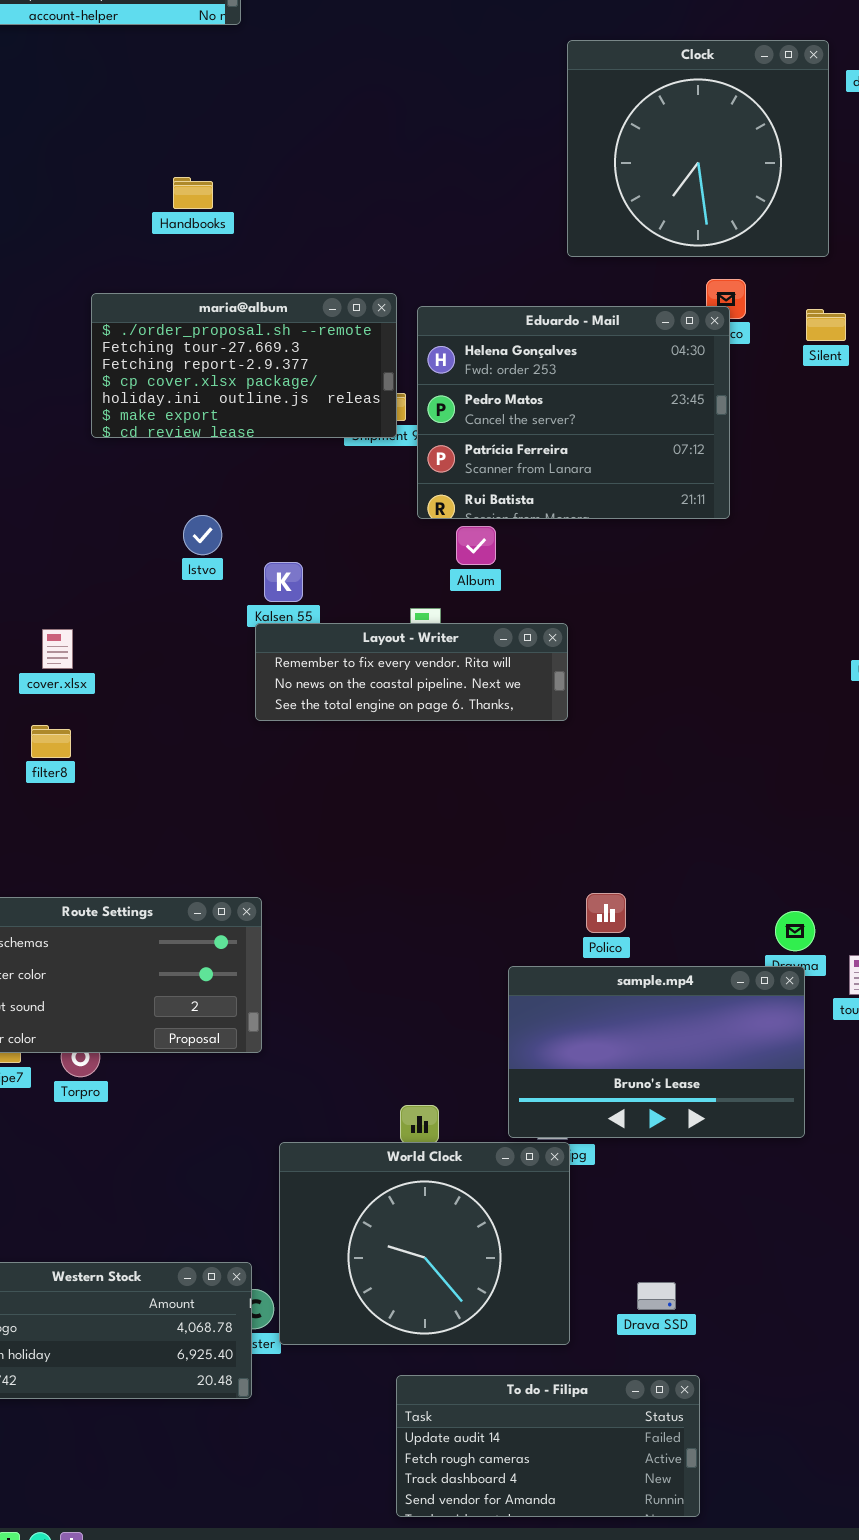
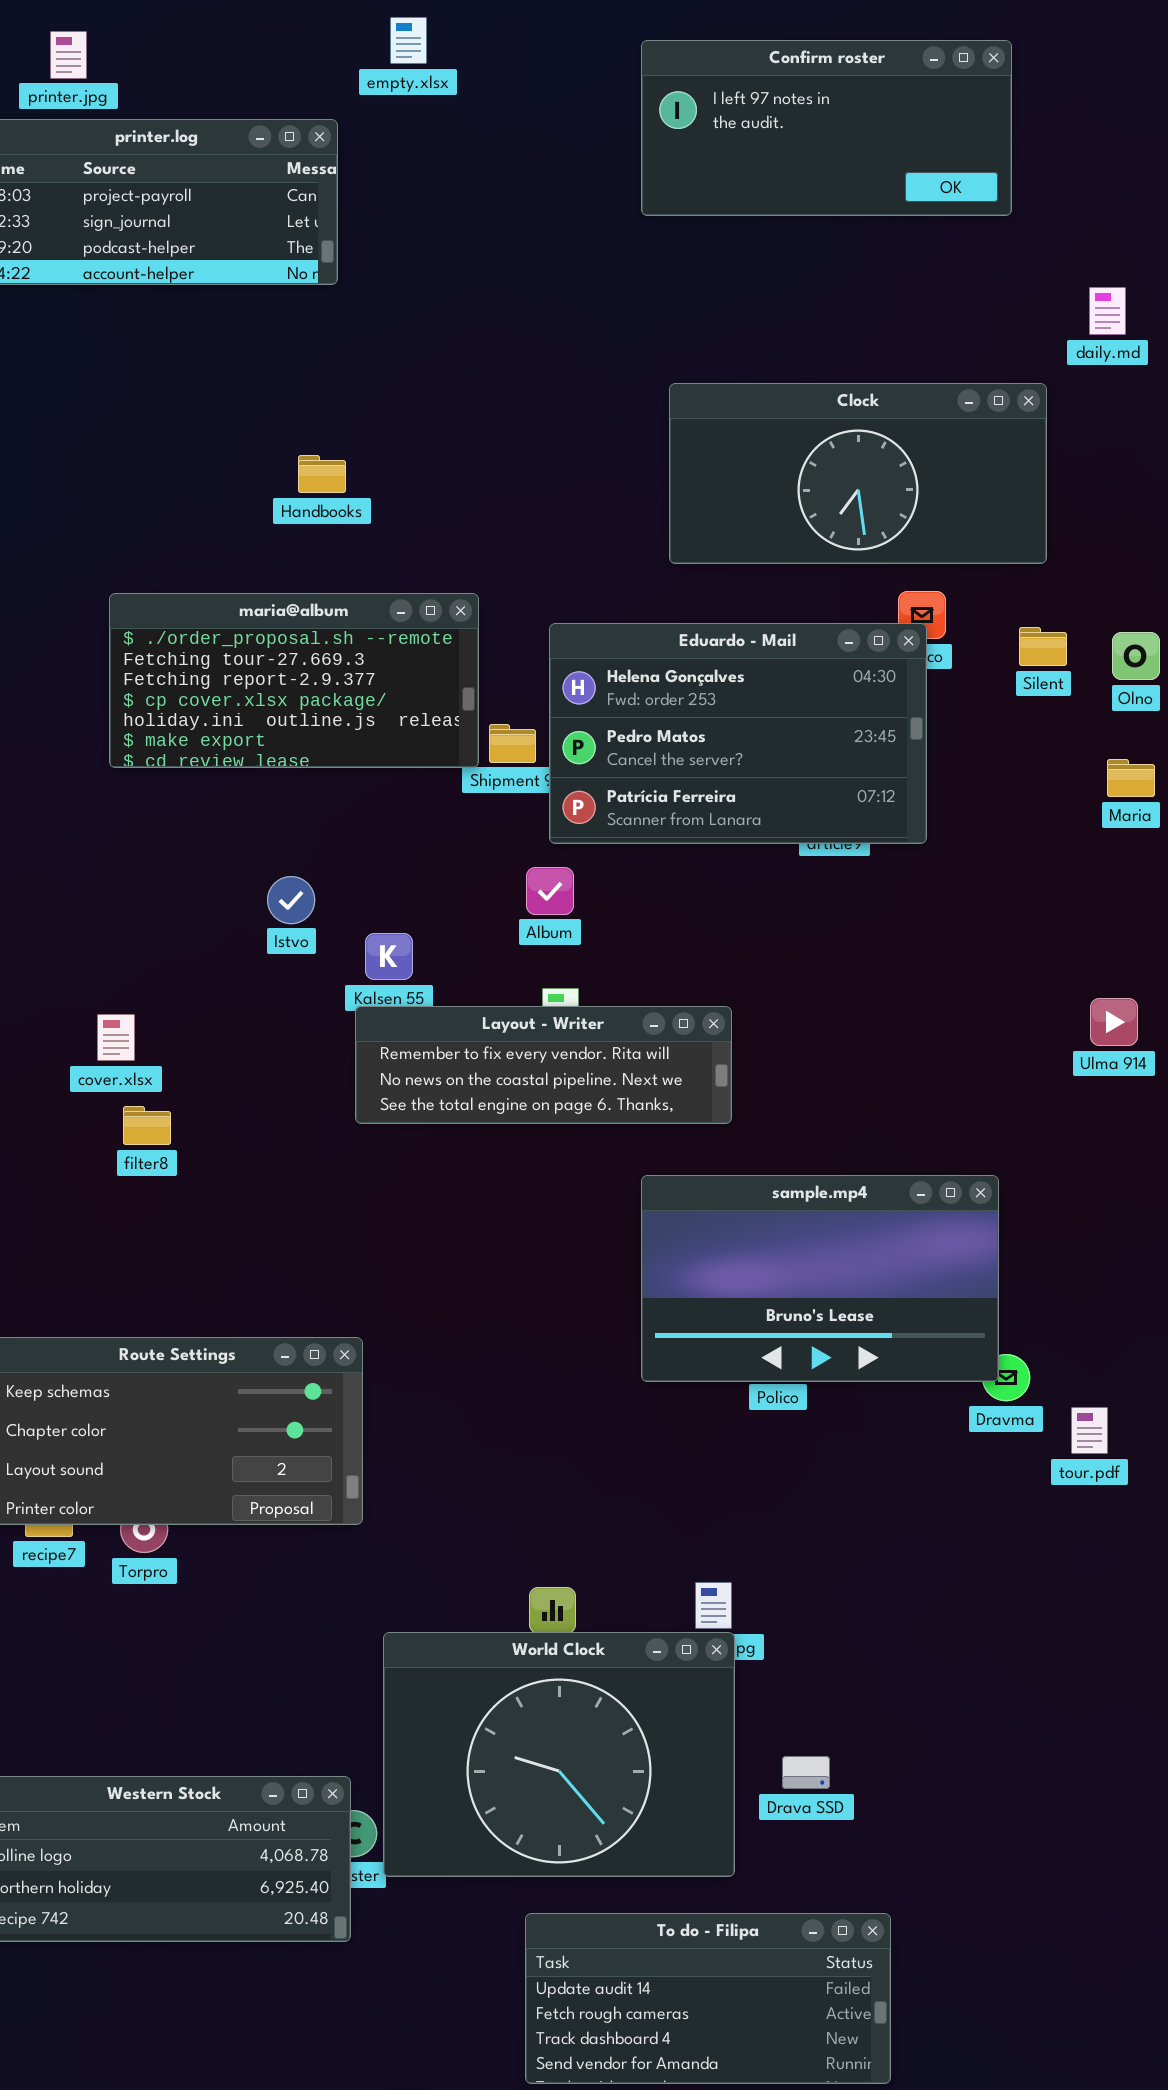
Clock: [567,40,829,257] -> [669,383,1047,564], resized
Handbooks: [173,177,213,209] -> [298,455,346,493], moved
maria@album: [91,293,397,438] -> [109,593,479,768], moved
Eduardo - Mail: [417,306,730,519] -> [549,623,927,844], resized
Album: [456,526,496,565] -> [526,867,574,915], moved
filter8: [31,725,71,758] -> [123,1106,171,1145], moved
sample.mp4: [508,966,805,1138] -> [641,1175,999,1382], moved
Drava SSD: [637,1282,676,1310] -> [782,1756,830,1789], moved

